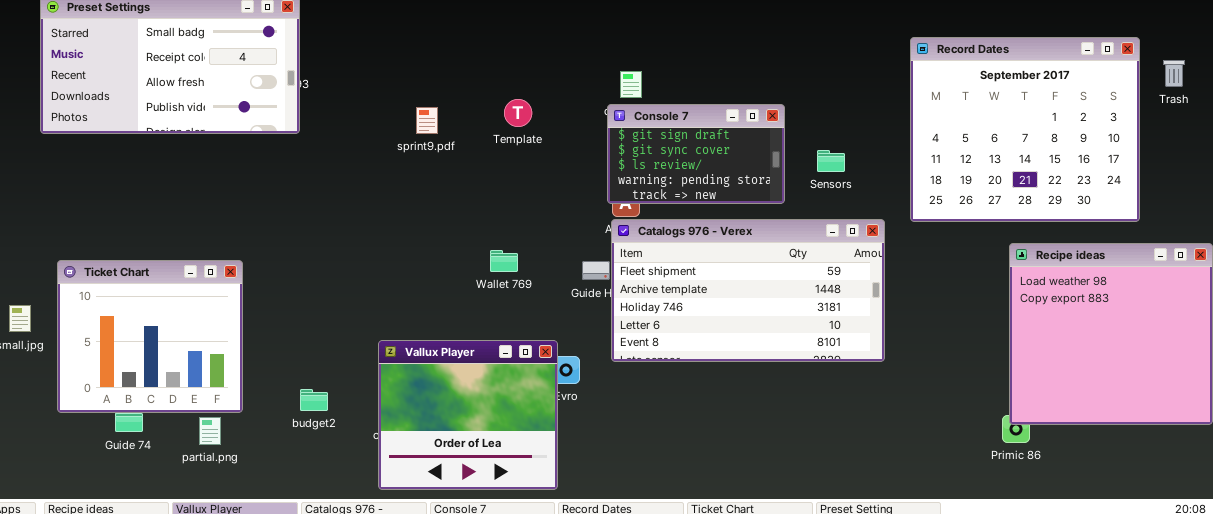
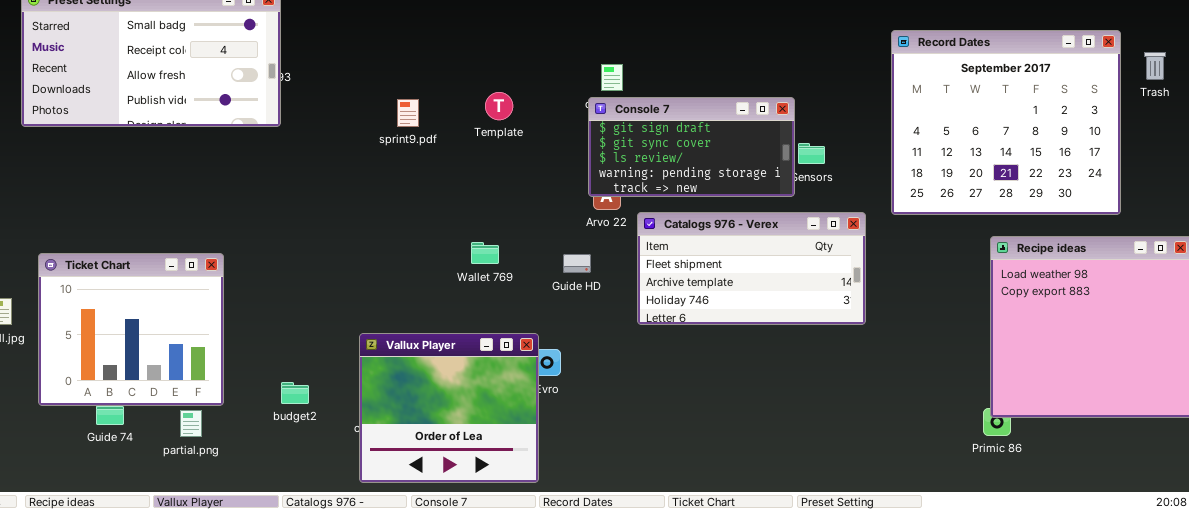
Console 7: [607,104,785,204] -> [588,97,795,197], resized
Catalogs 976 - Verex: [611,219,885,362] -> [637,212,866,325], resized

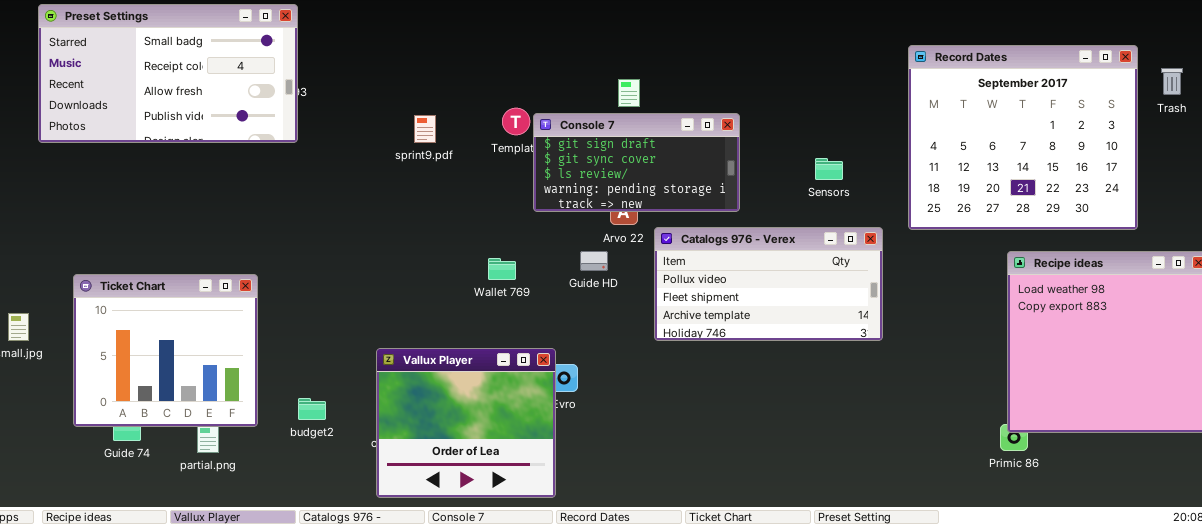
Console 7: [588,97,795,197] -> [533,113,740,212], moved
Catalogs 976 - Verex: [637,212,866,325] -> [654,227,883,341], scrolled up 1 row
Ticket Chart: [38,253,224,406] -> [73,274,258,427], moved
Guide HD: [563,254,591,273] -> [580,251,608,271], moved

